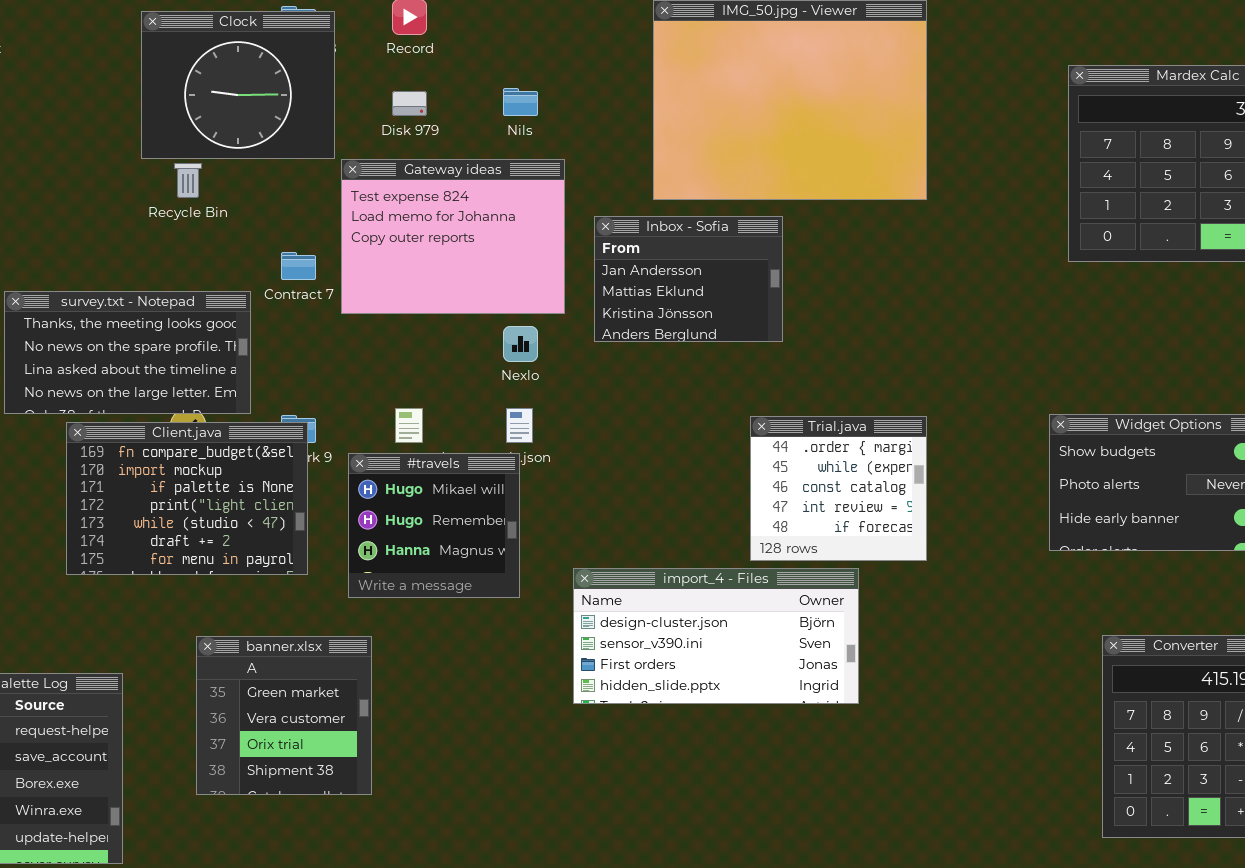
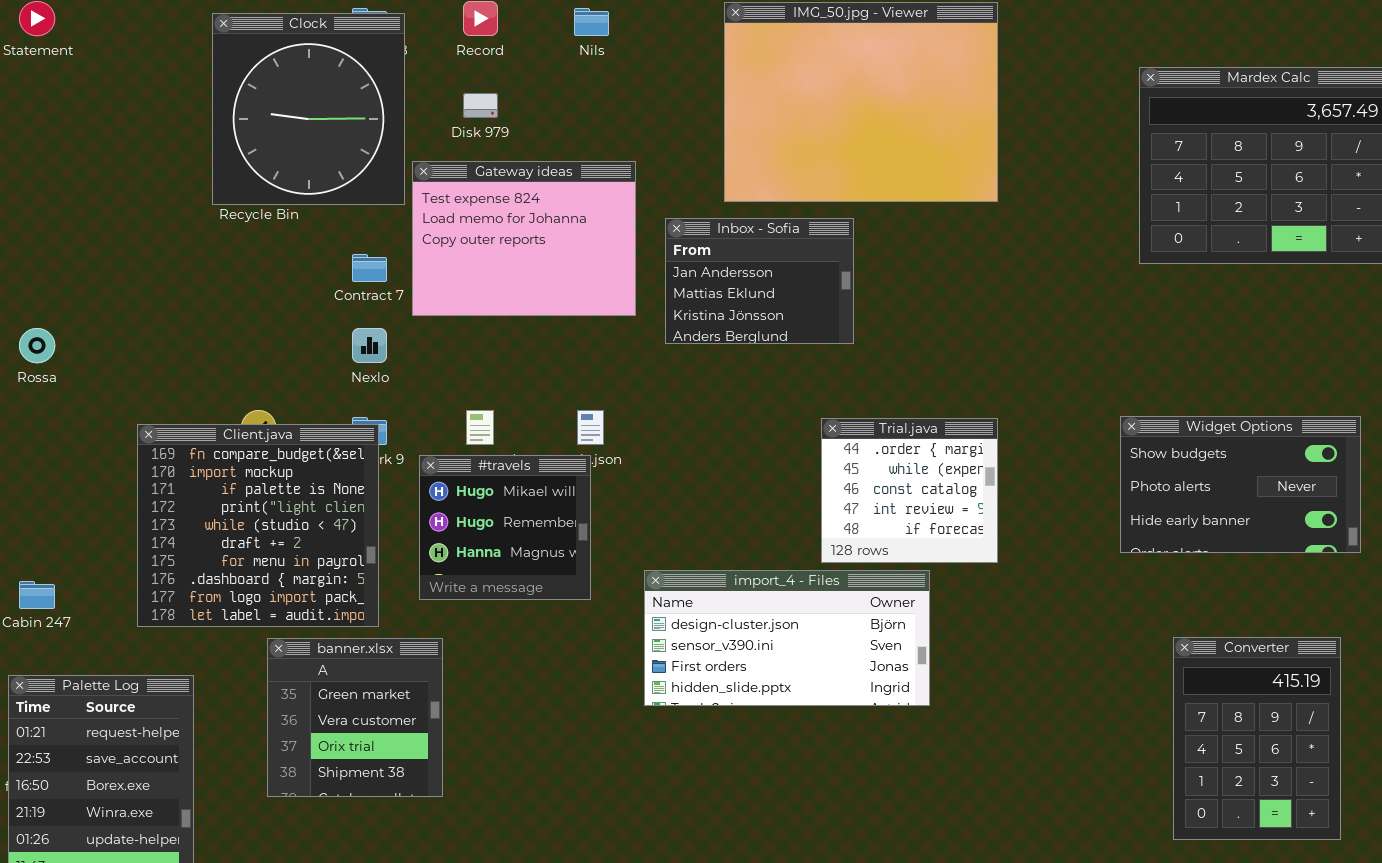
Clock: [141,11,335,159] -> [212,13,405,205], resized
Nils: [503,88,538,116] -> [574,8,609,36], moved
survey.txt - Notepad: [4,291,251,414] -> none, closed
Nexlo: [503,326,538,362] -> [352,328,387,363], moved
Client.java: [66,422,308,575] -> [137,424,379,627], resized

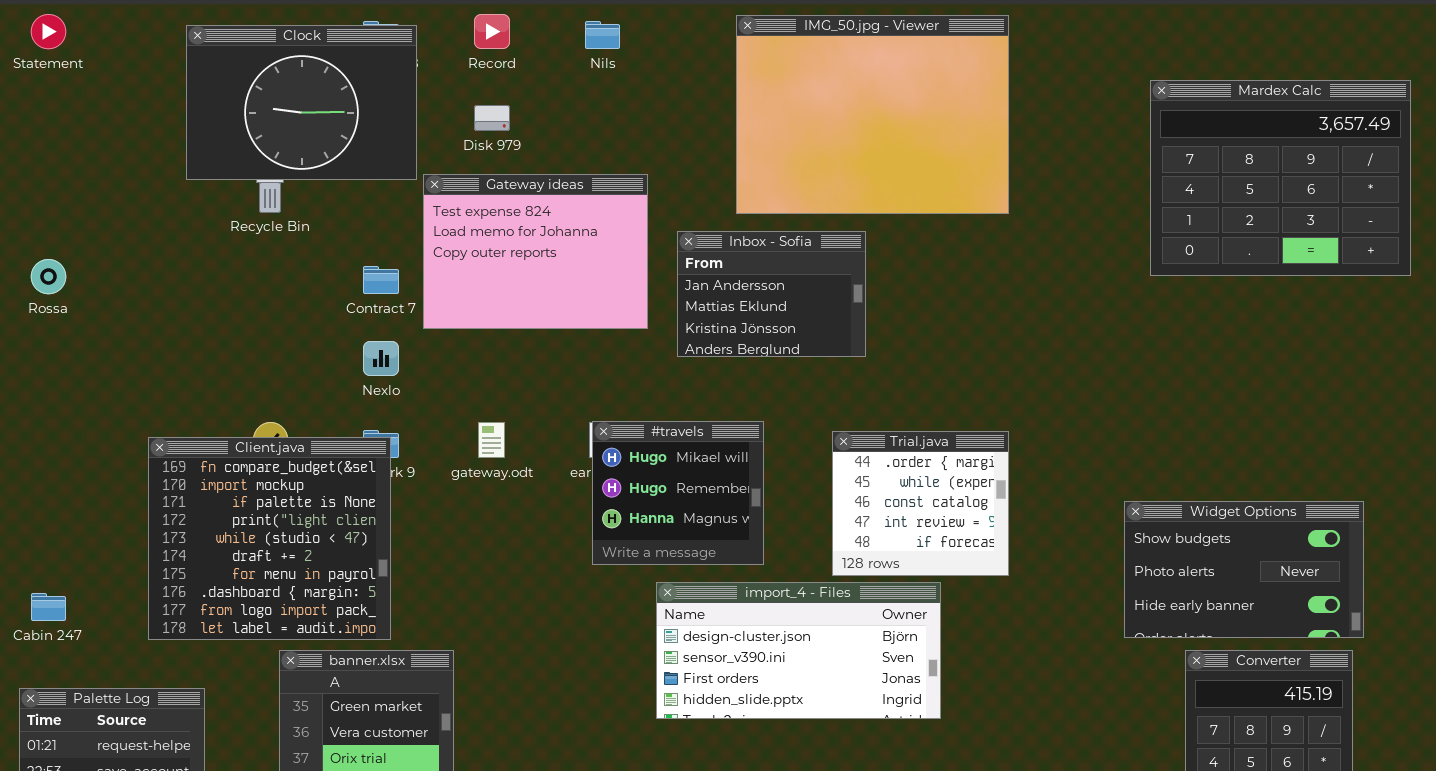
Clock: [212,13,405,205] -> [186,25,417,180], resized
Rossa: [19,328,55,363] -> [31,259,66,294], moved
Widget Options: [1120,416,1361,553] -> [1124,501,1364,638], moved
#travels: [419,455,591,600] -> [592,421,764,565], moved

